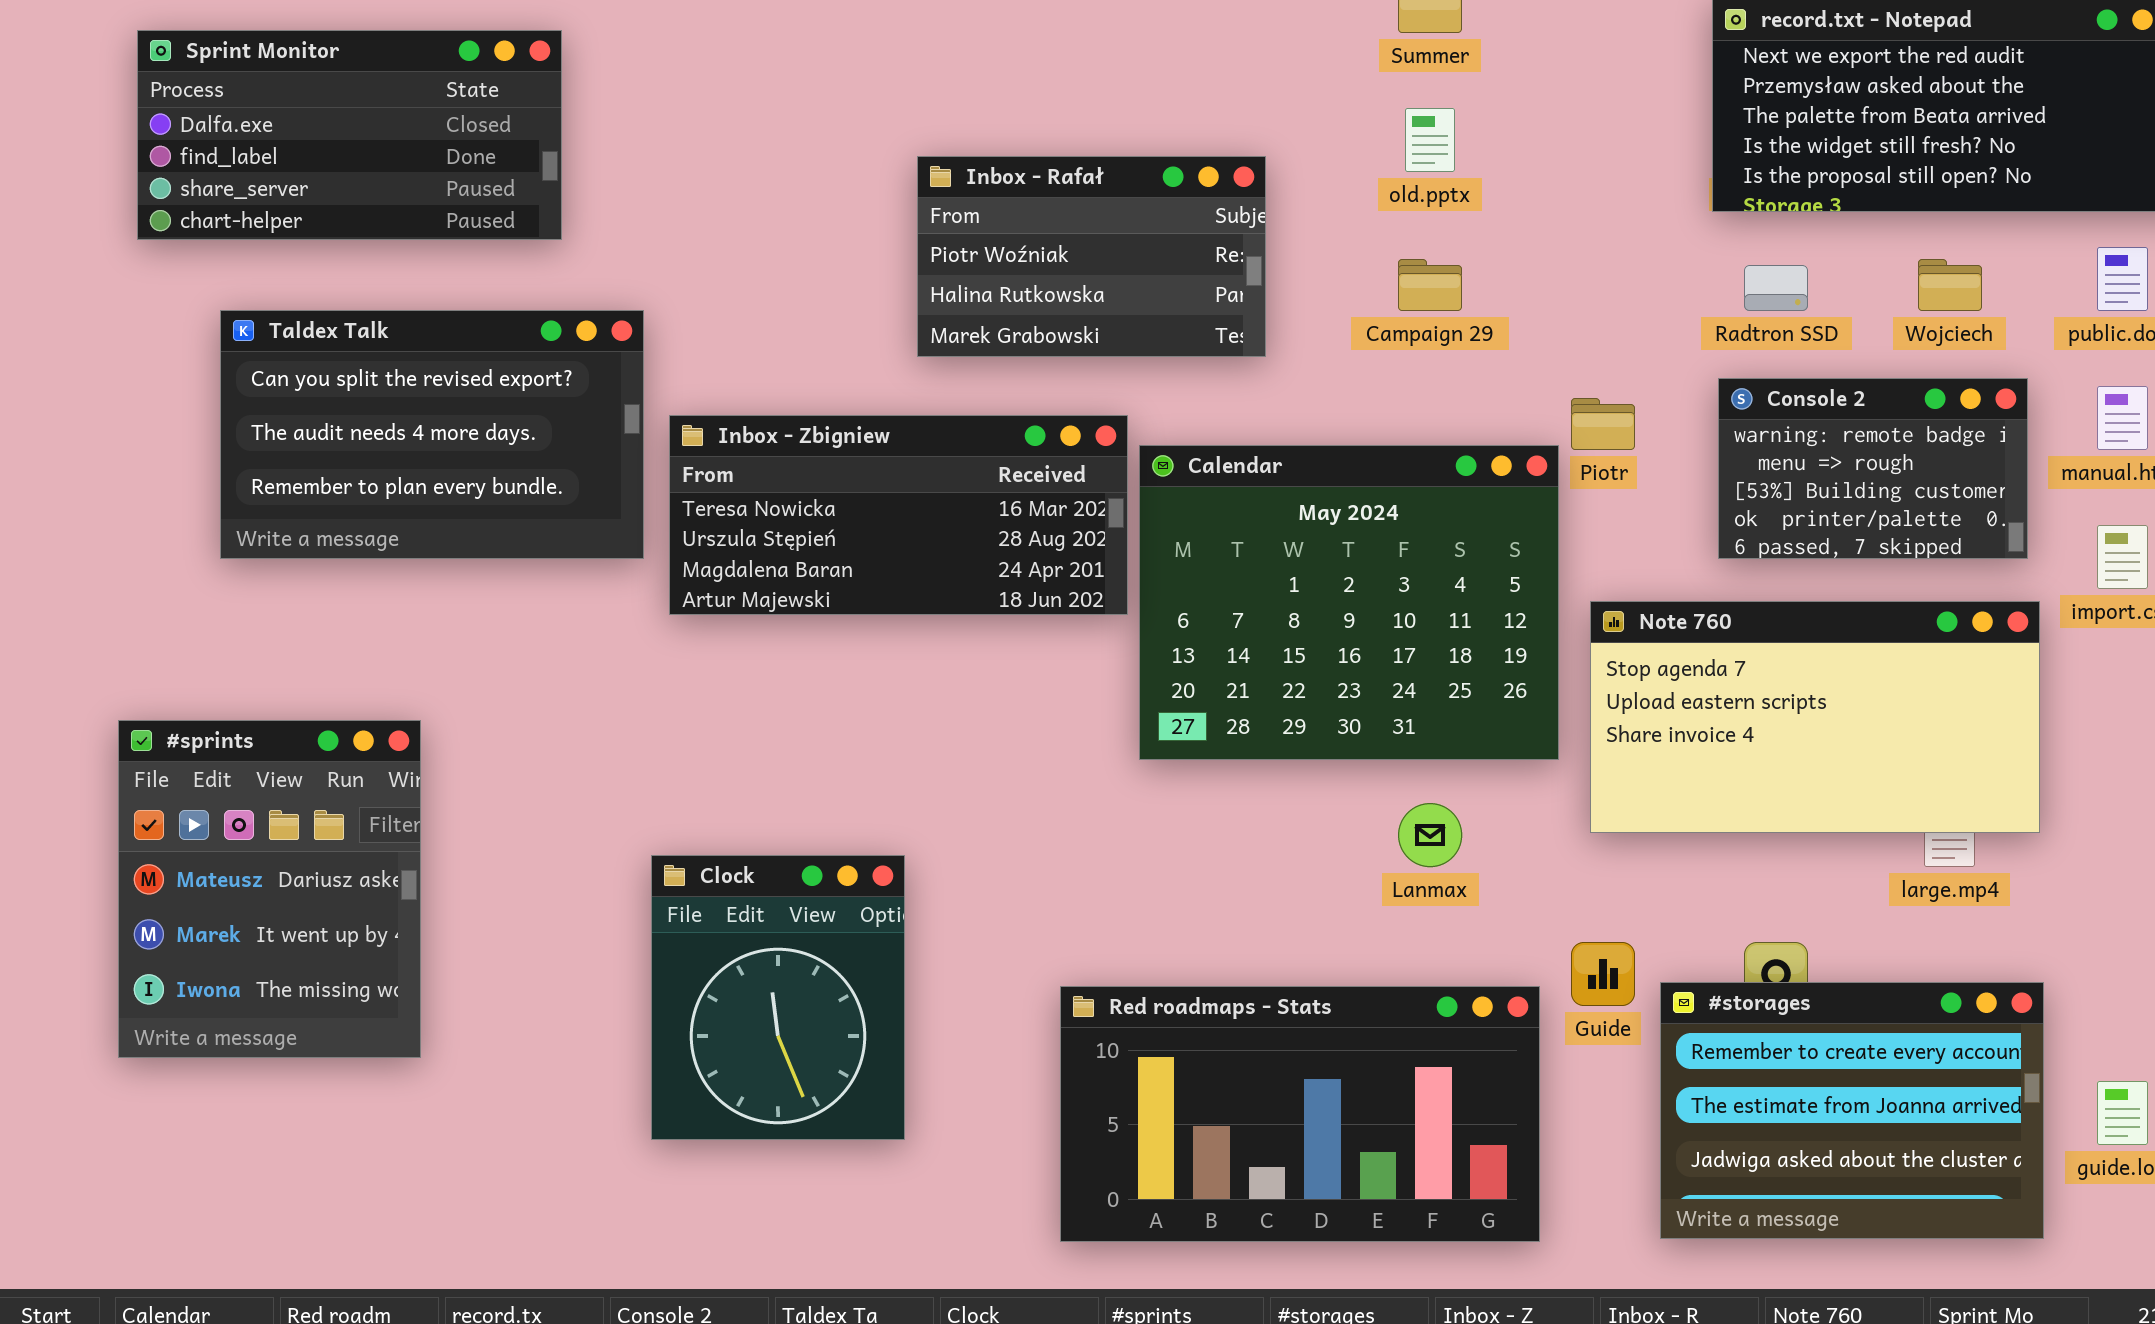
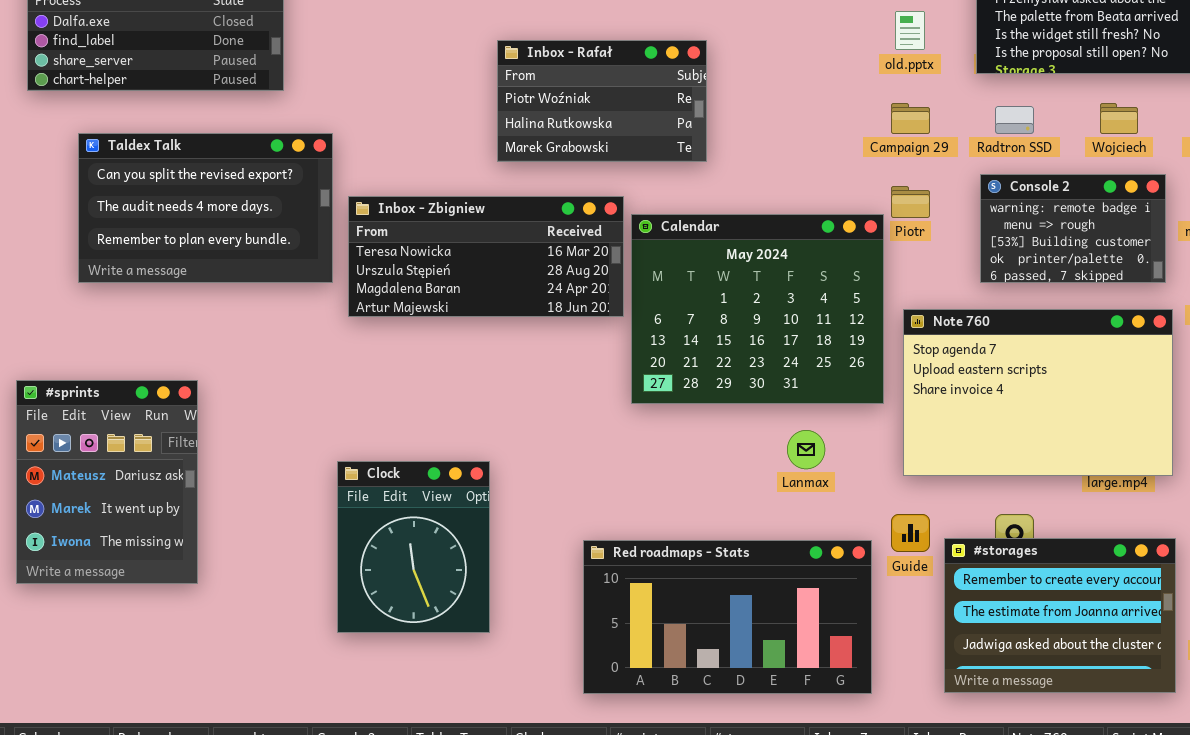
old.pptx: [1405,108,1455,172] -> [895,11,925,50], moved
Campaign 29: [1398,259,1462,311] -> [891,103,930,134], moved
Note 760: [1590,601,2040,833] -> [903,309,1173,476], resized

